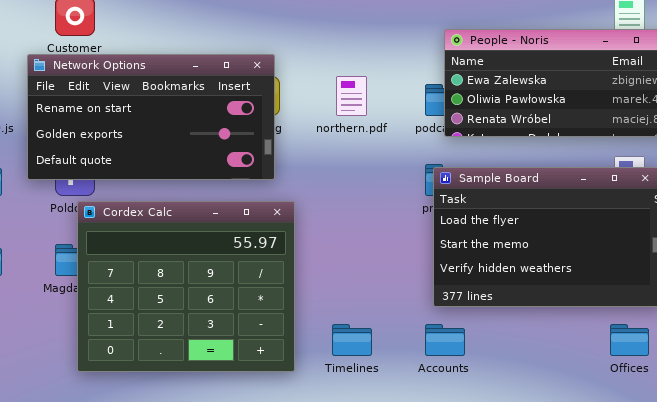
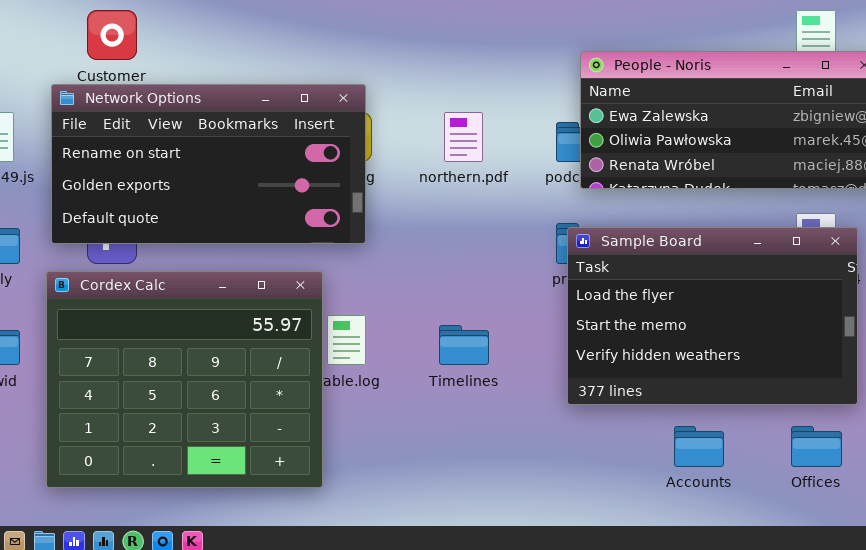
Cordex Calc: [77,201,295,372] -> [46,271,323,488], moved
Timelines: [332,324,372,356] -> [439,325,489,365], moved
Accounts: [425,324,465,356] -> [674,426,724,467], moved

